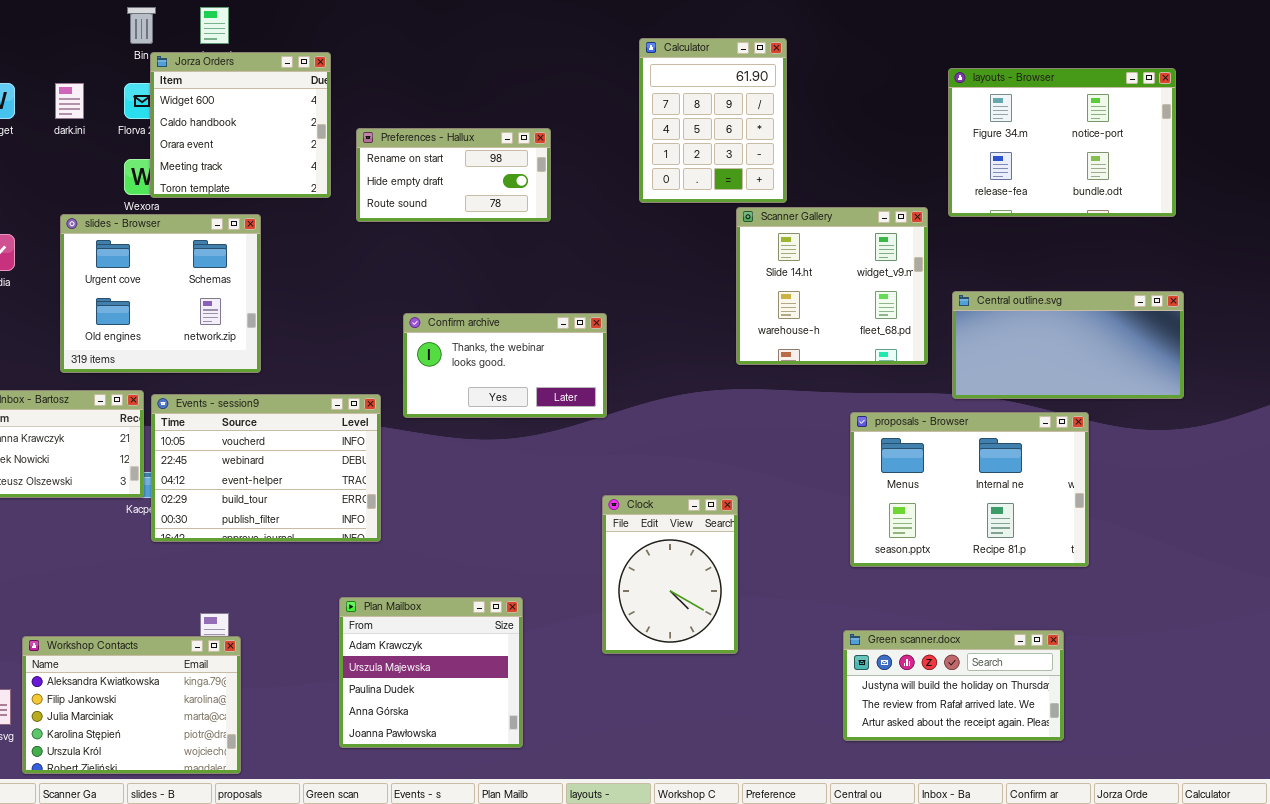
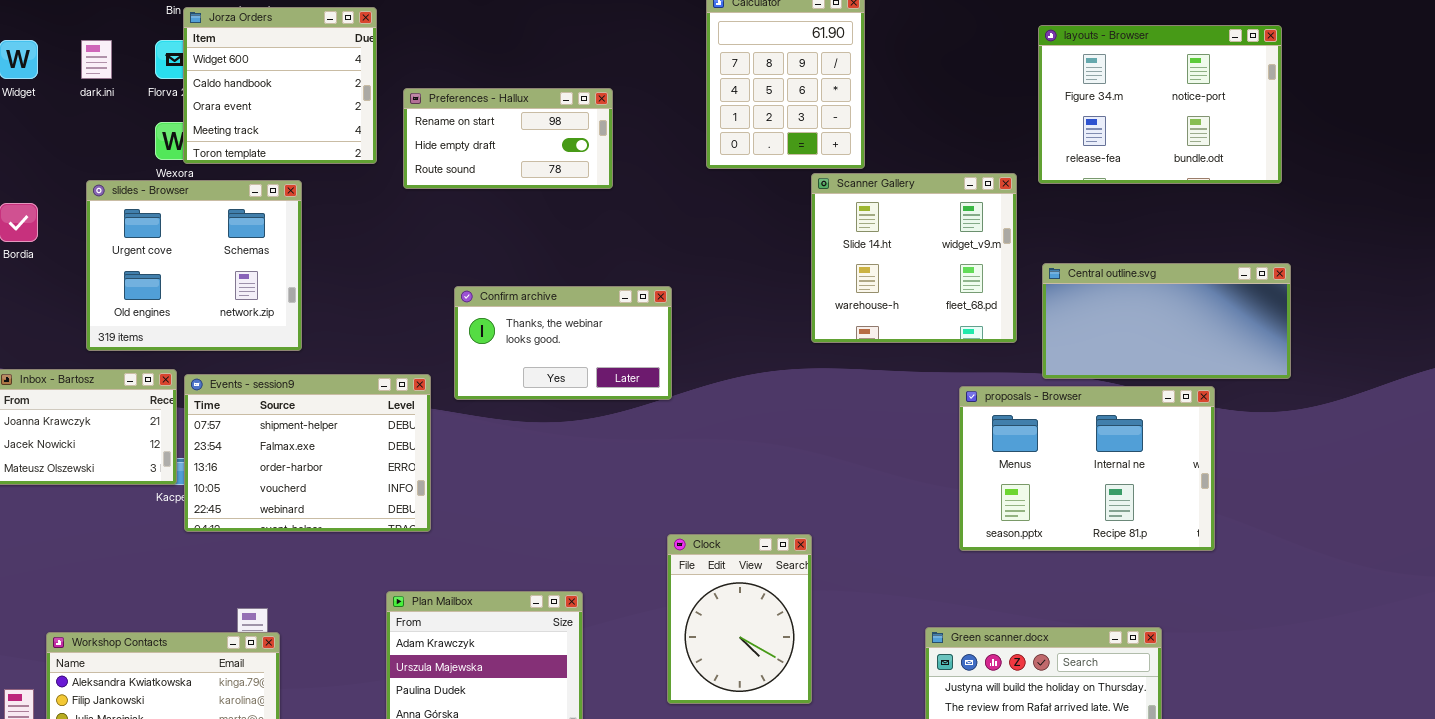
Events - session9: [151,394,381,542] -> [184,374,431,532], scrolled up 3 rows
proposals - Browser: [850,412,1089,567] -> [959,386,1215,551], moved
Clock: [602,495,738,654] -> [667,534,812,704], moved

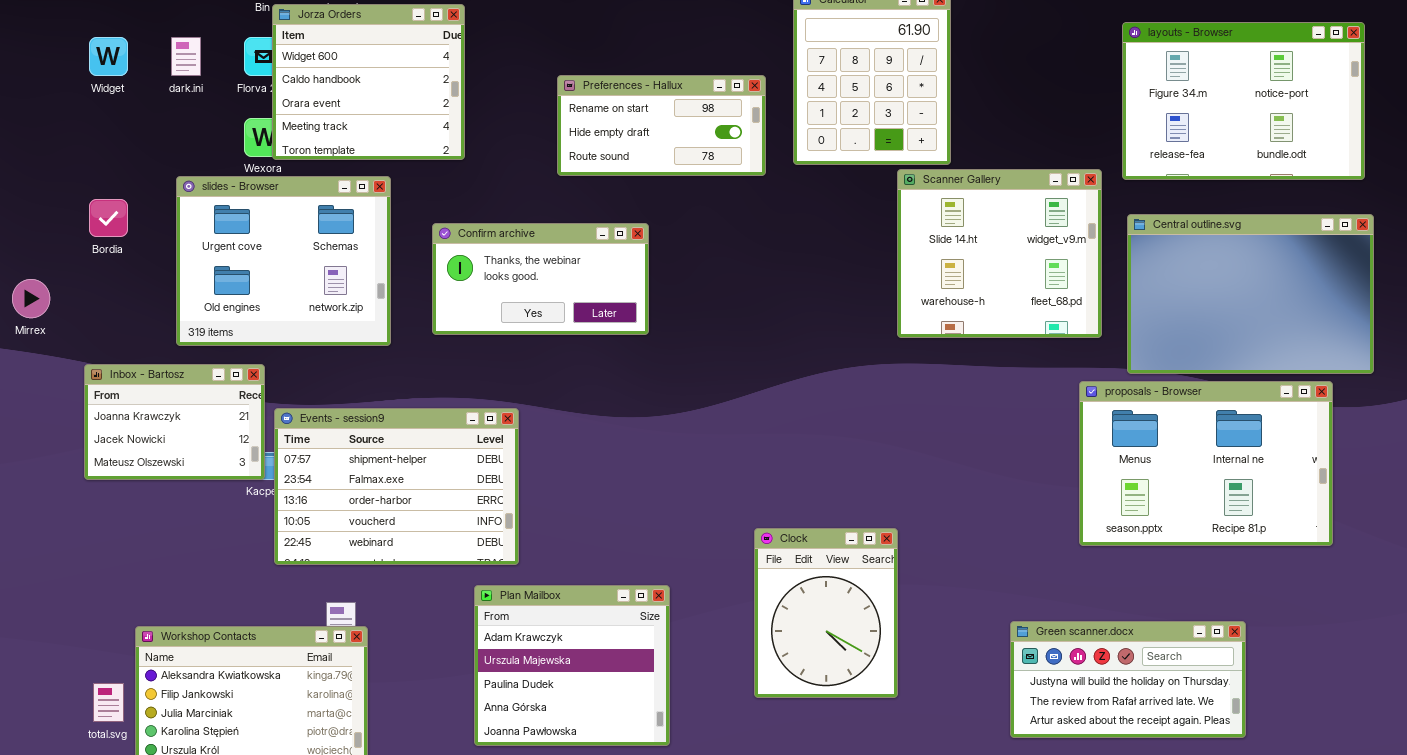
Preferences - Hallux: [403,88,613,189] -> [557,75,766,176], moved
Central outline.svg: [1042,263,1291,379] -> [1127,214,1374,374], resized
Confirm archive: [454,286,672,400] -> [432,223,649,335], moved
Events - session9: [184,374,431,532] -> [274,408,519,565], moved
proposals - Browser: [959,386,1215,551] -> [1079,381,1333,546], moved

